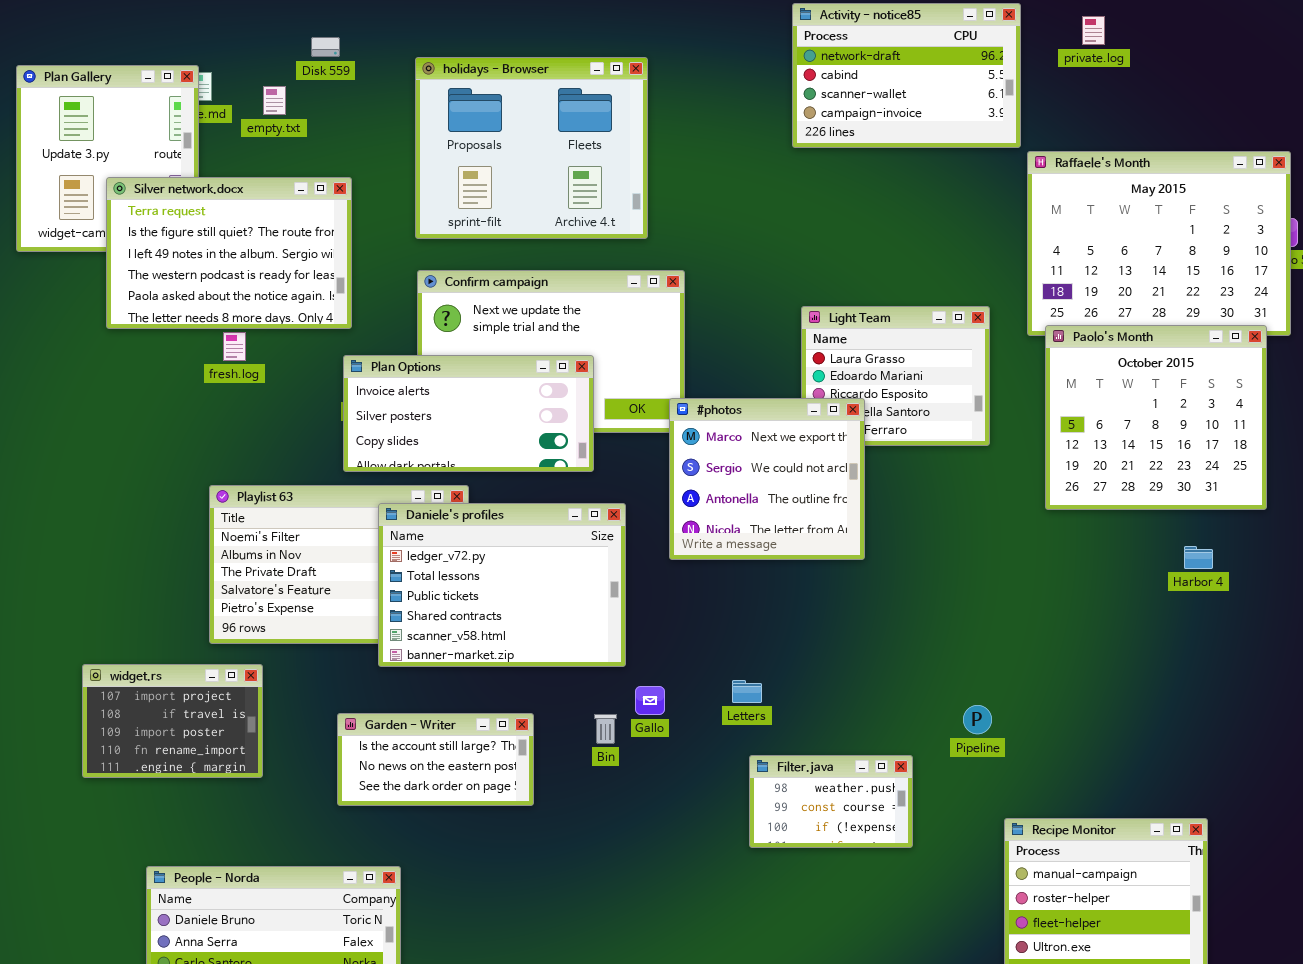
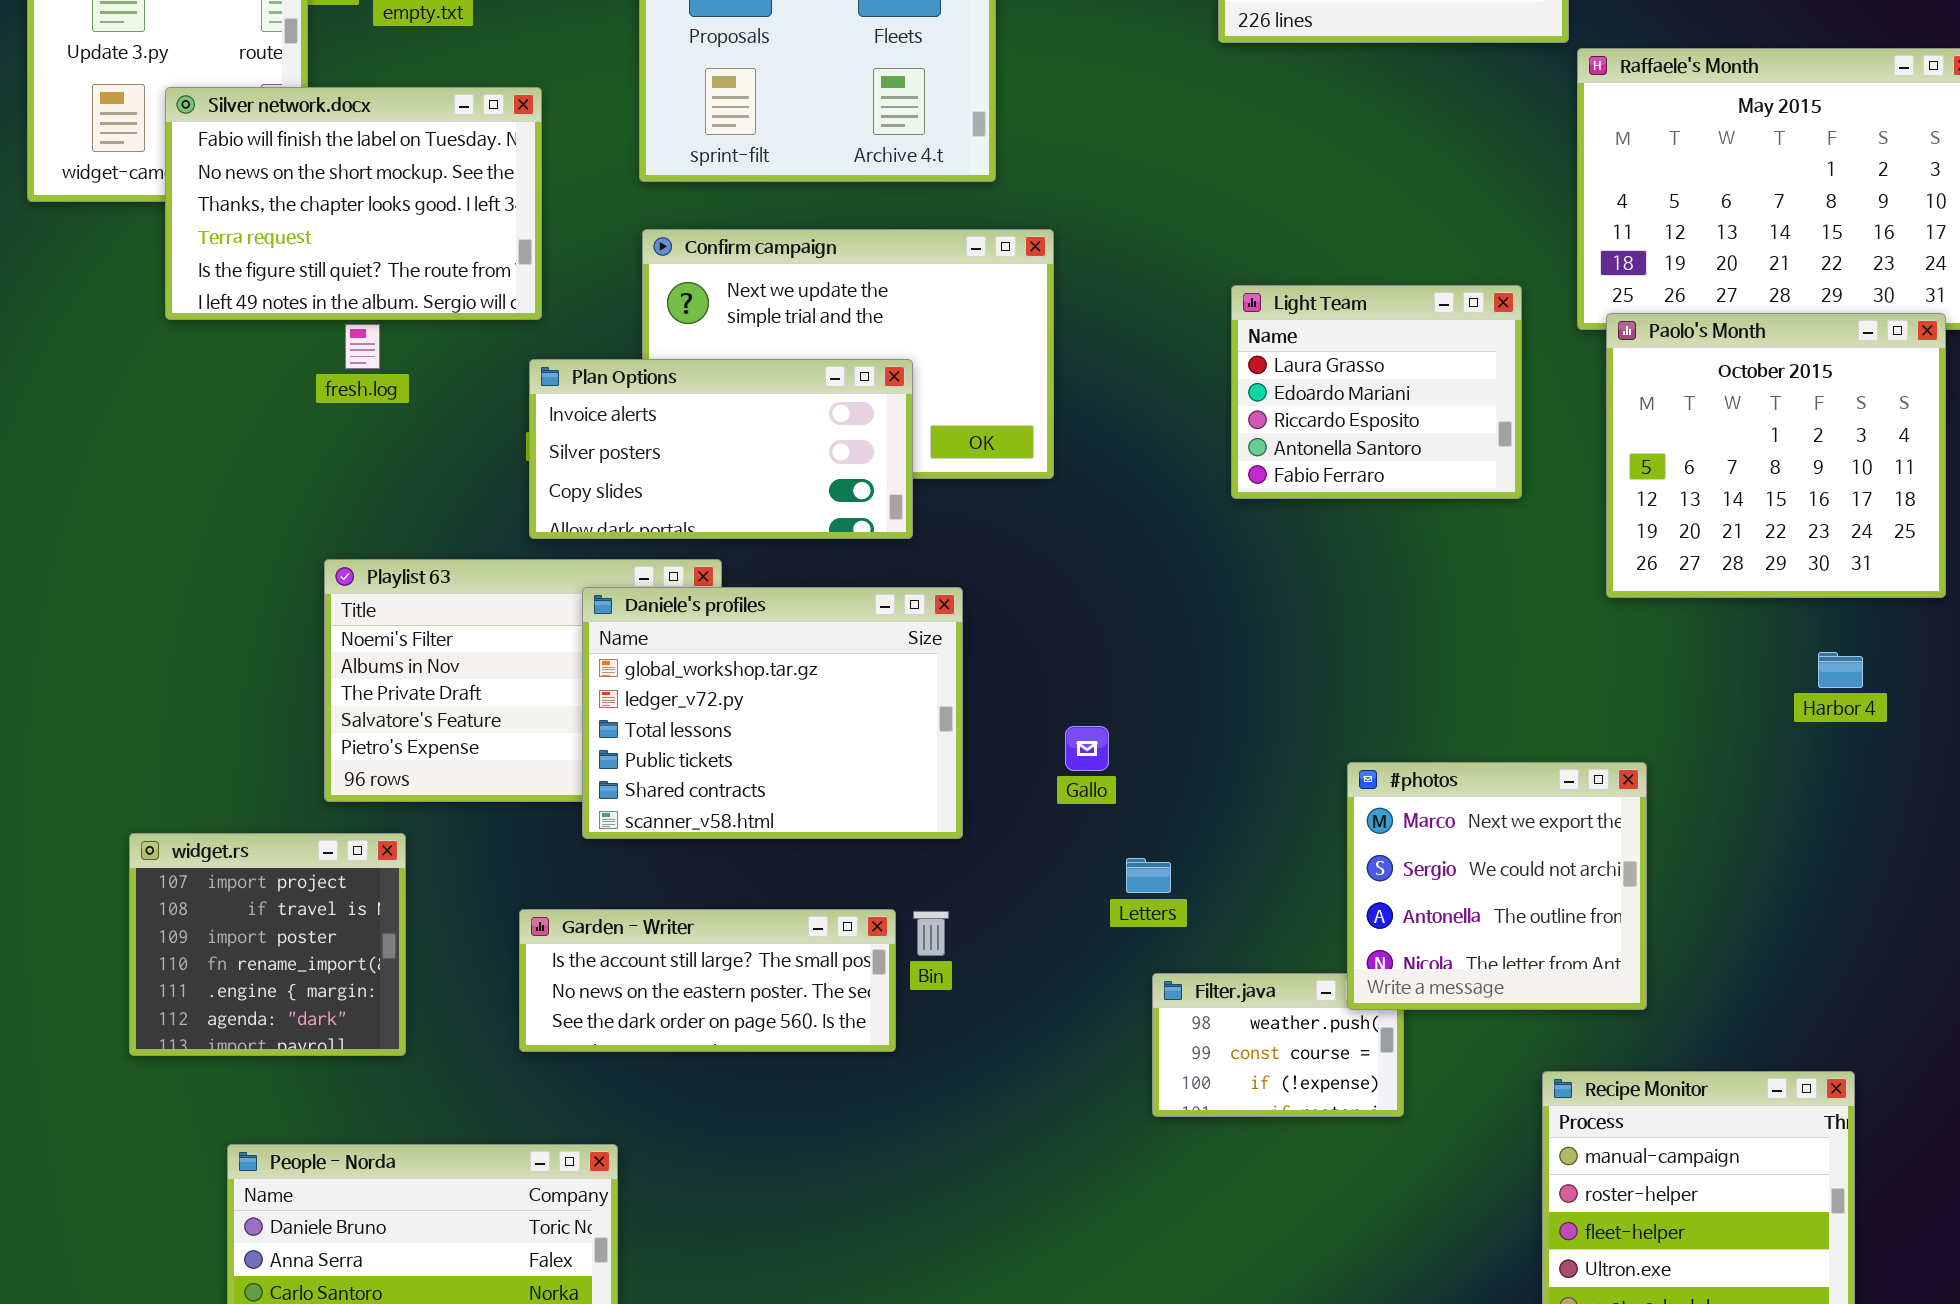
Silver network.docx: [106,177,352,329] -> [165,87,542,320], scrolled up 3 rows
#photos: [669,398,865,560] -> [1347,762,1647,1010], moved
Daniele's profiles: [378,503,626,667] -> [582,587,963,839], scrolled up 1 row
widget.rs: [82,664,263,778] -> [129,833,406,1056], resized
Gallo: [635,686,665,715] -> [1065,726,1109,771], moved
Garden - Writer: [337,713,534,806] -> [519,909,896,1052], resized

